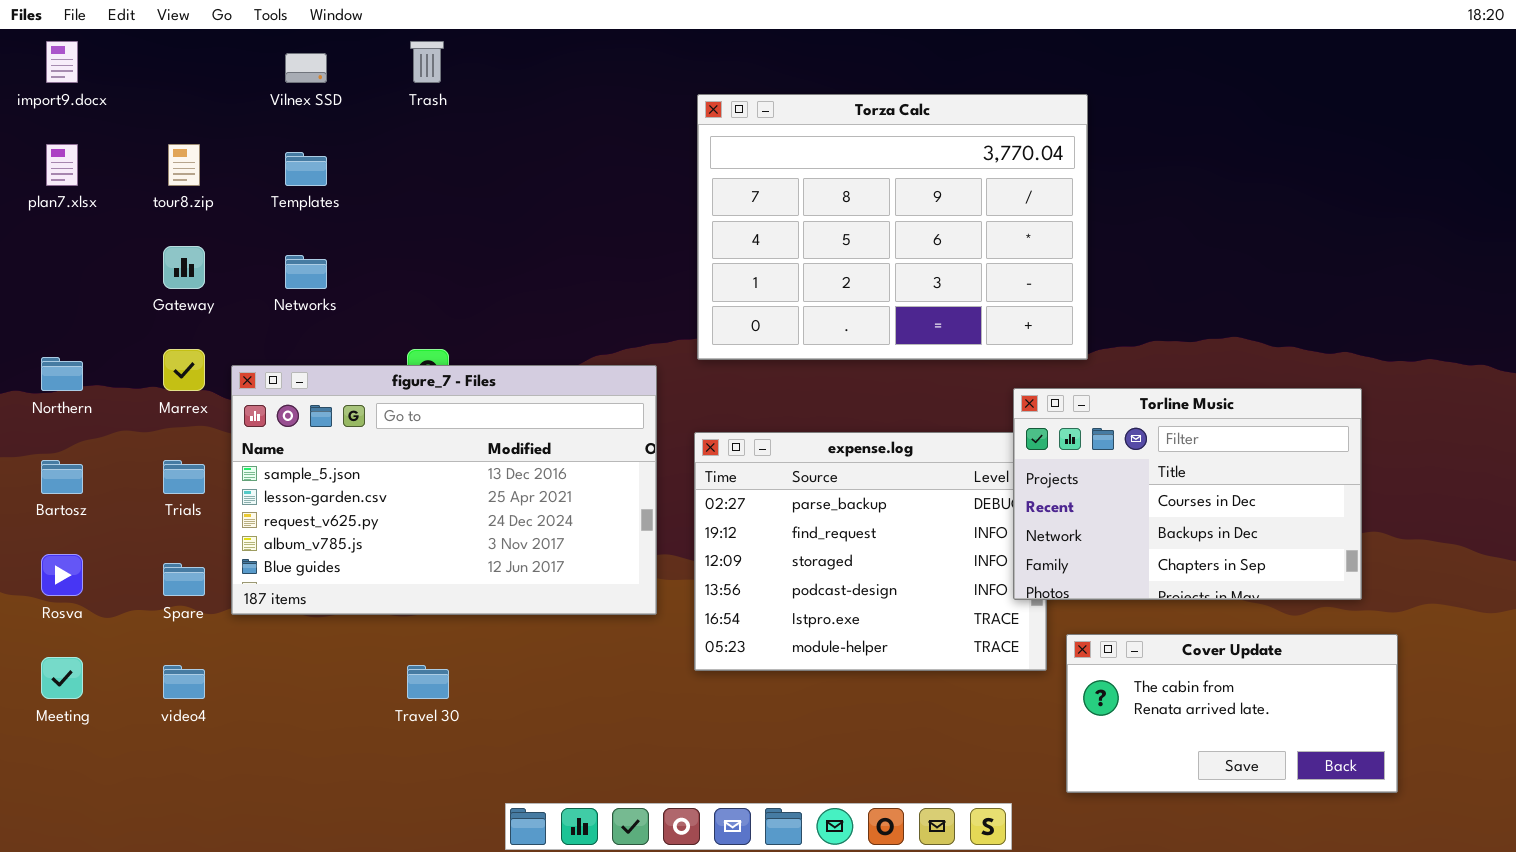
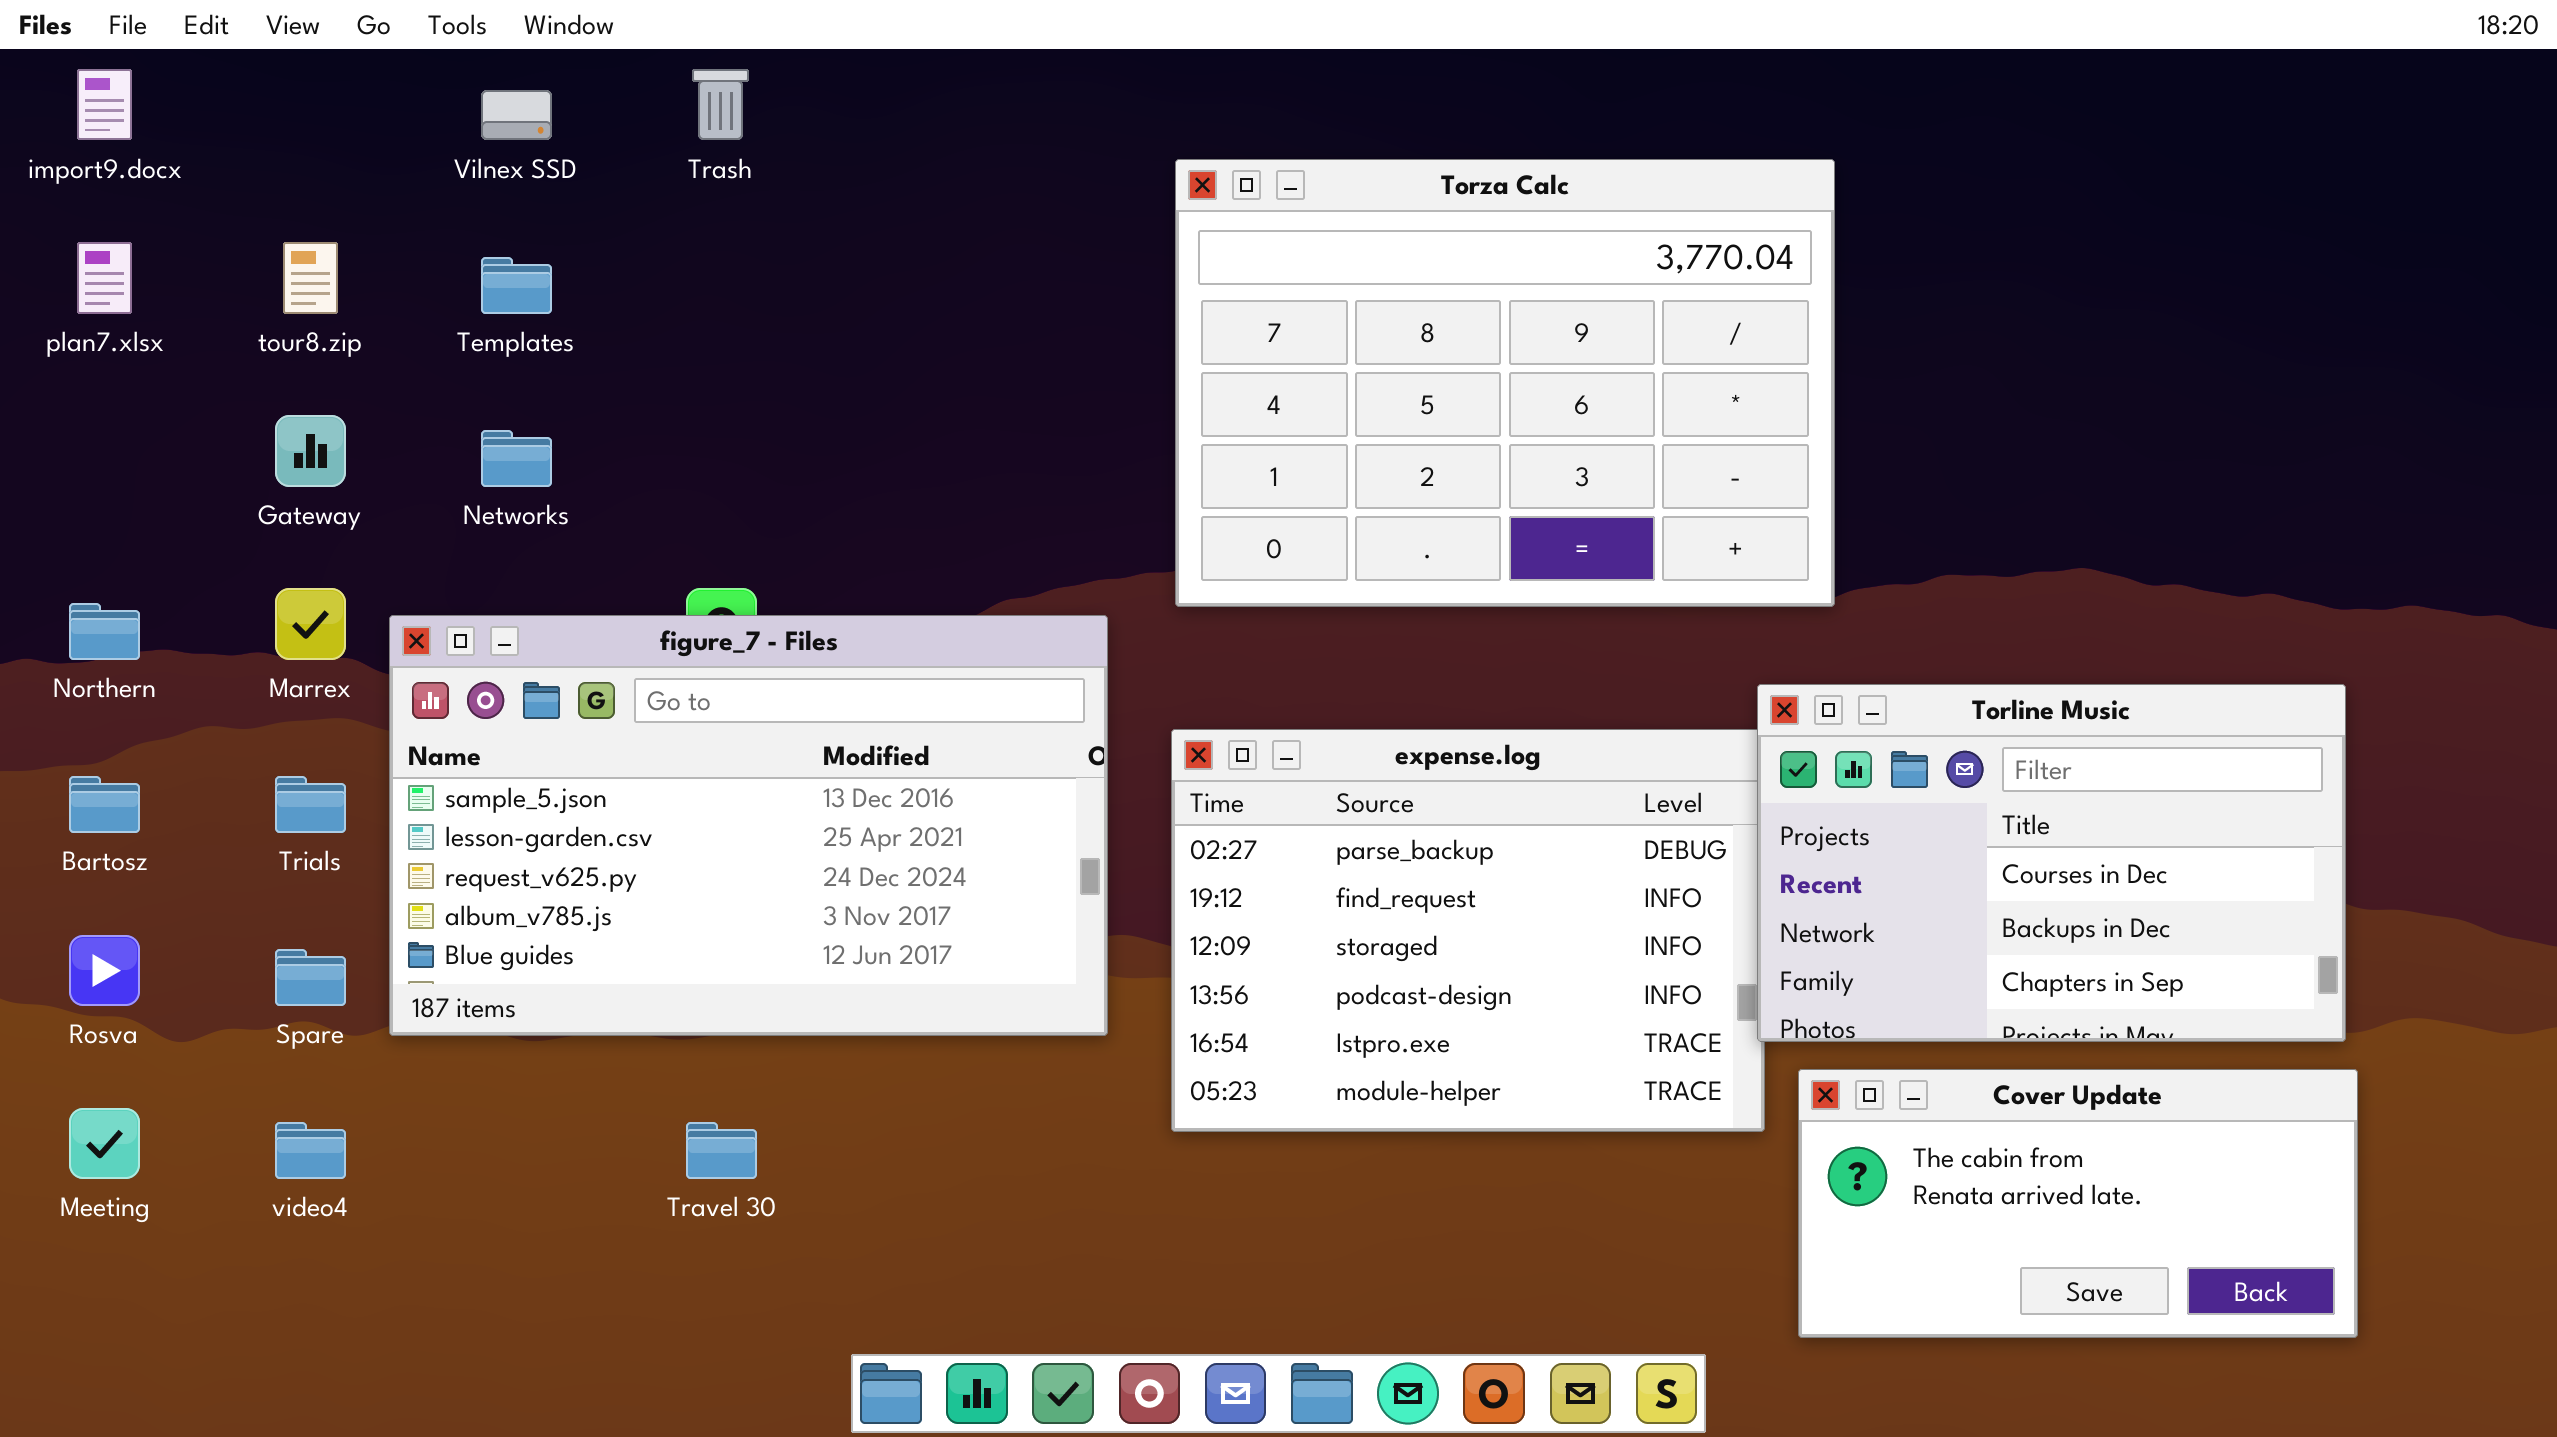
Torline Music: [1013,388,1362,600] -> [1757,684,2346,1042], moved

